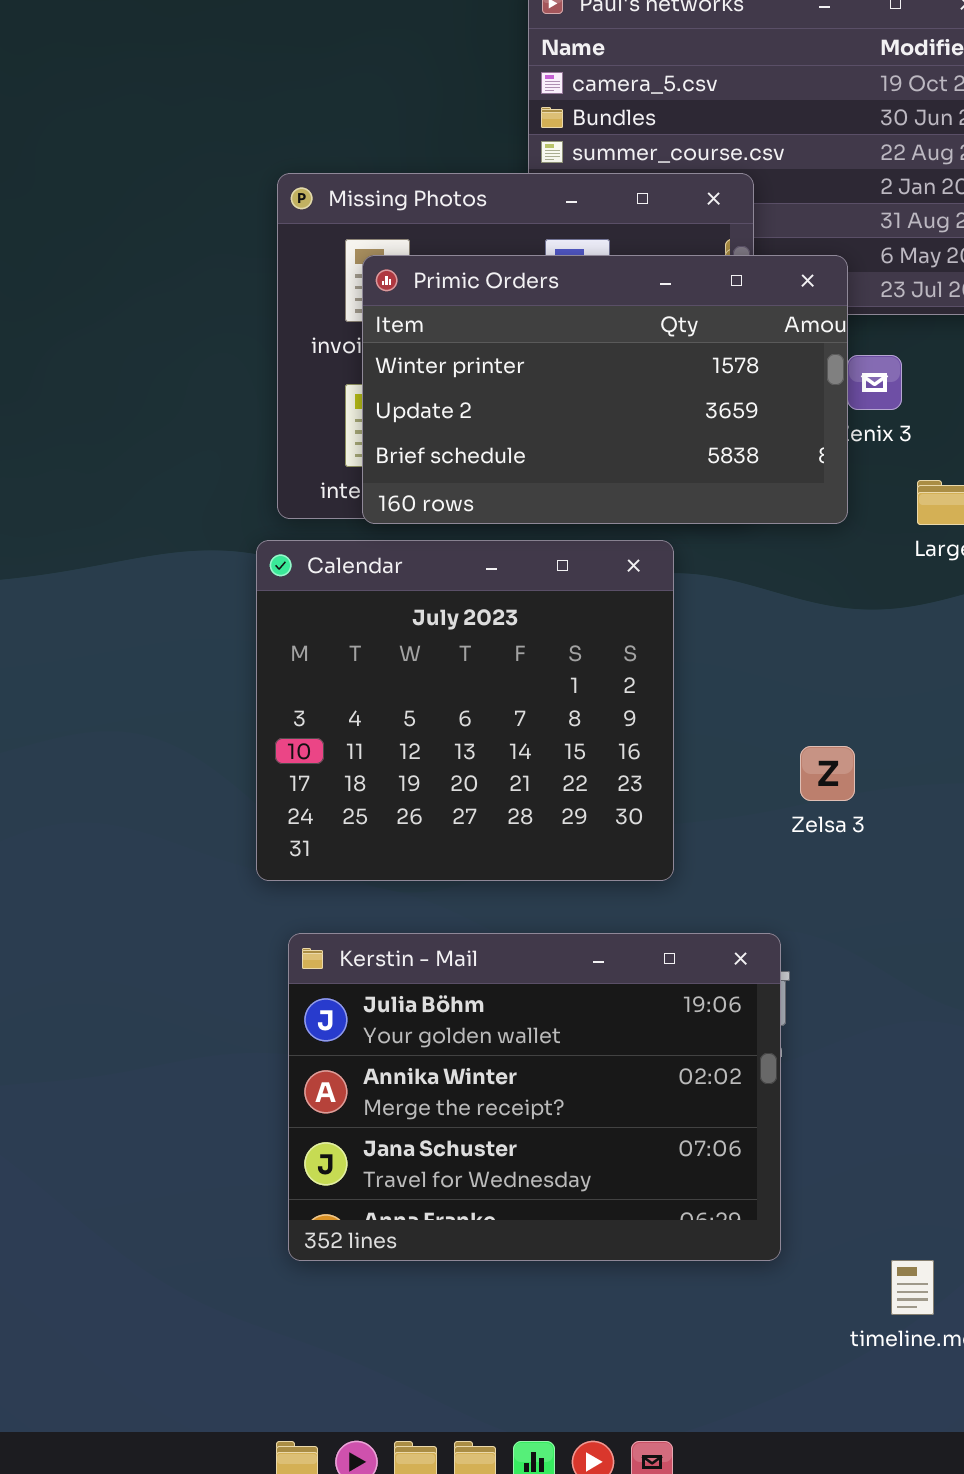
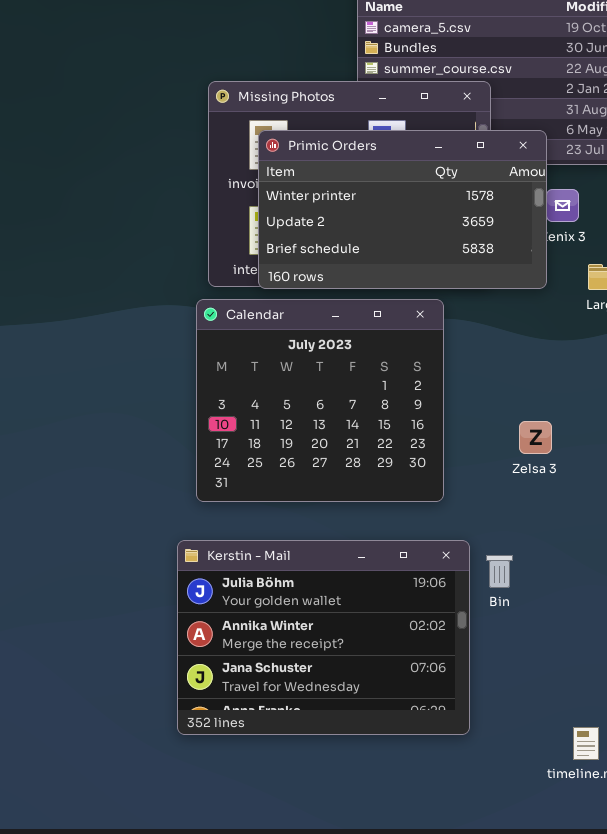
Kerstin - Mail: [288,933,781,1261] -> [177,540,470,735], moved

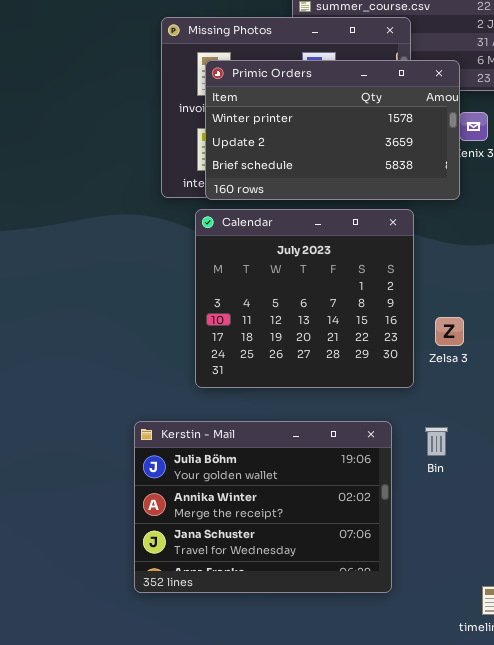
Calendar: [196,299,444,502] -> [195,209,414,388], moved
Bin: [486,555,513,588] -> [425,427,448,456], moved

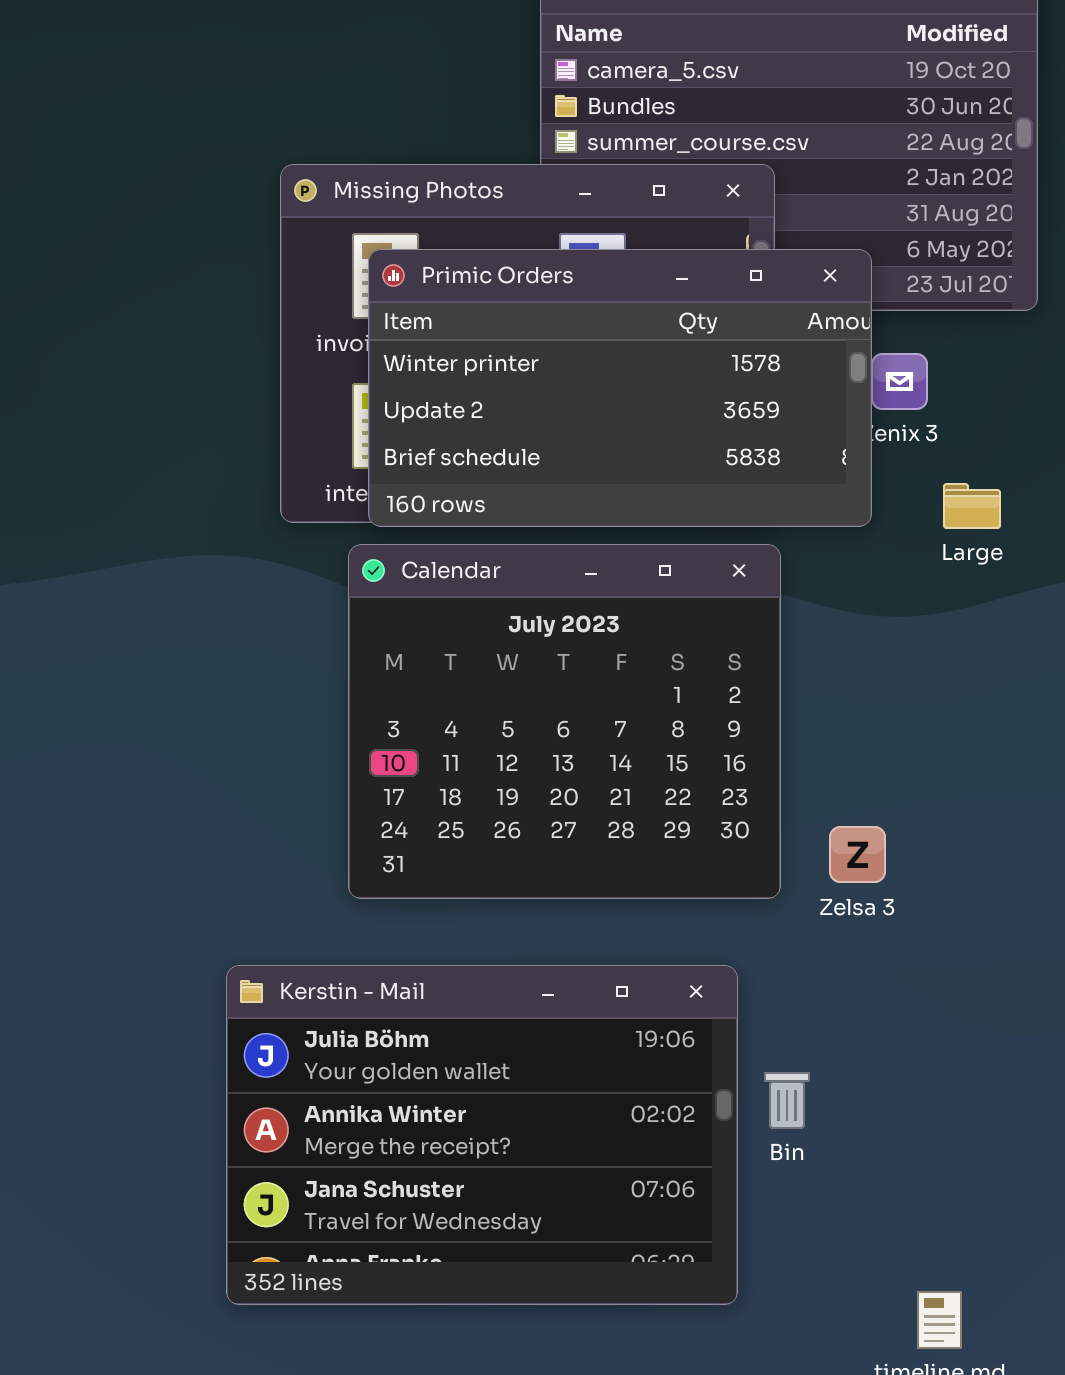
Zelsa 3: [435,317,464,346] -> [829,826,886,883], moved
Bin: [425,427,448,456] -> [764,1072,810,1129], moved

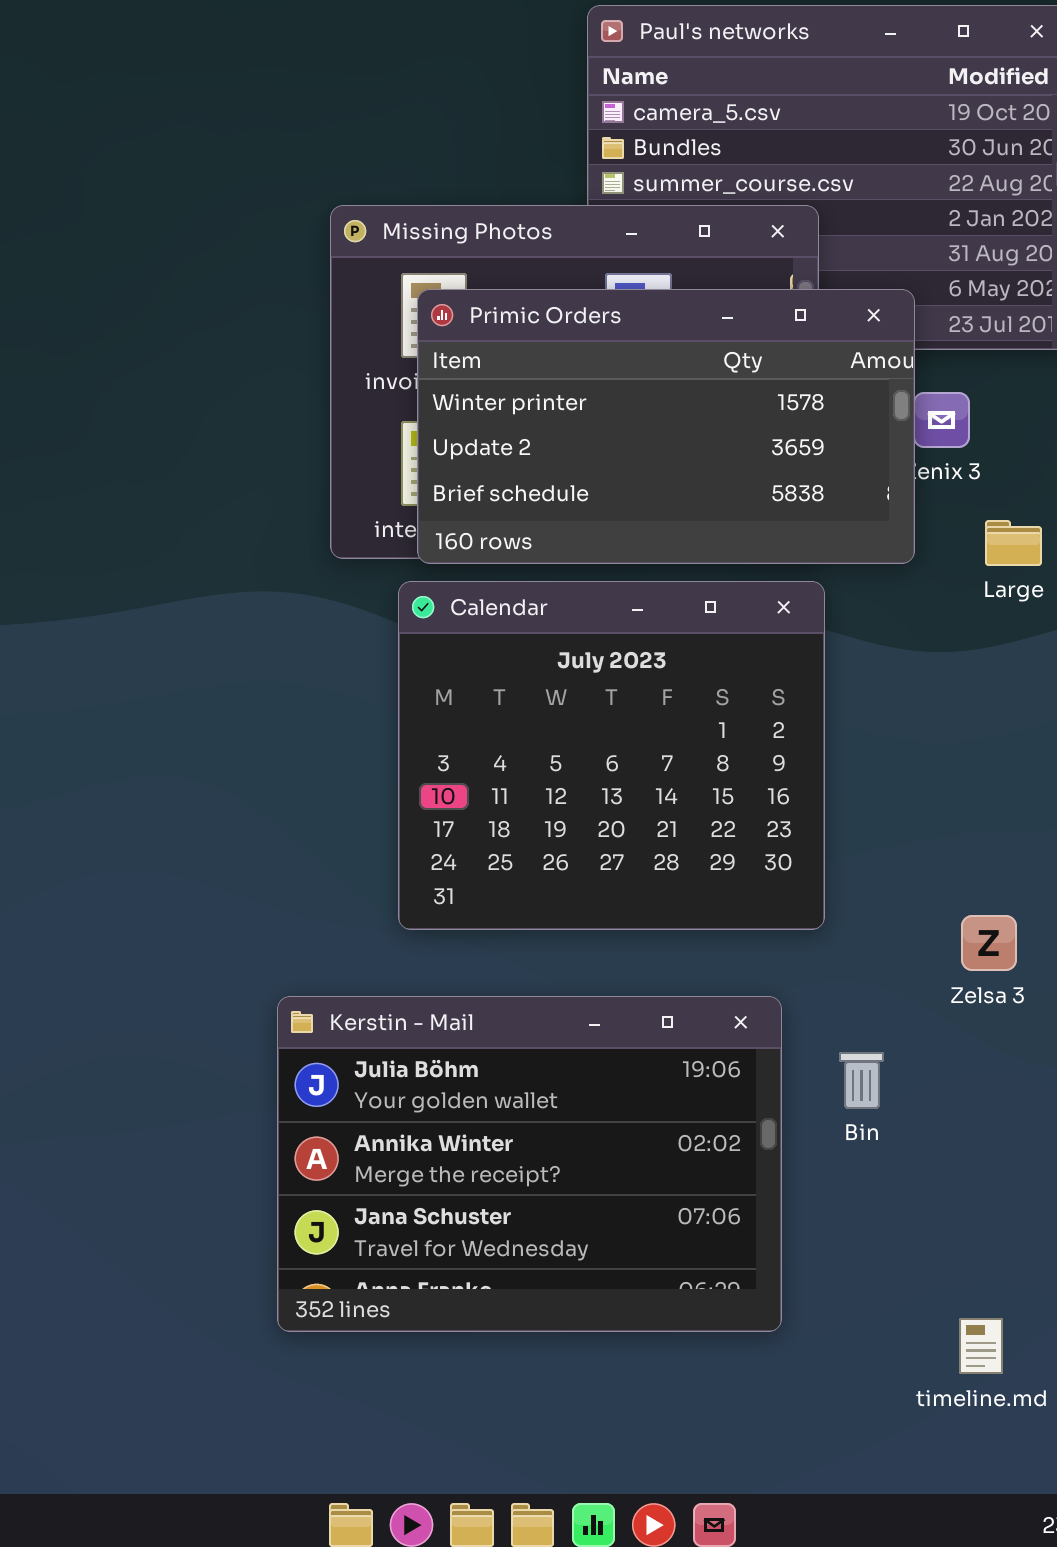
Zelsa 3: [829,826,886,883] -> [961,915,1017,971], moved
Bin: [764,1072,810,1129] -> [839,1052,884,1109], moved

